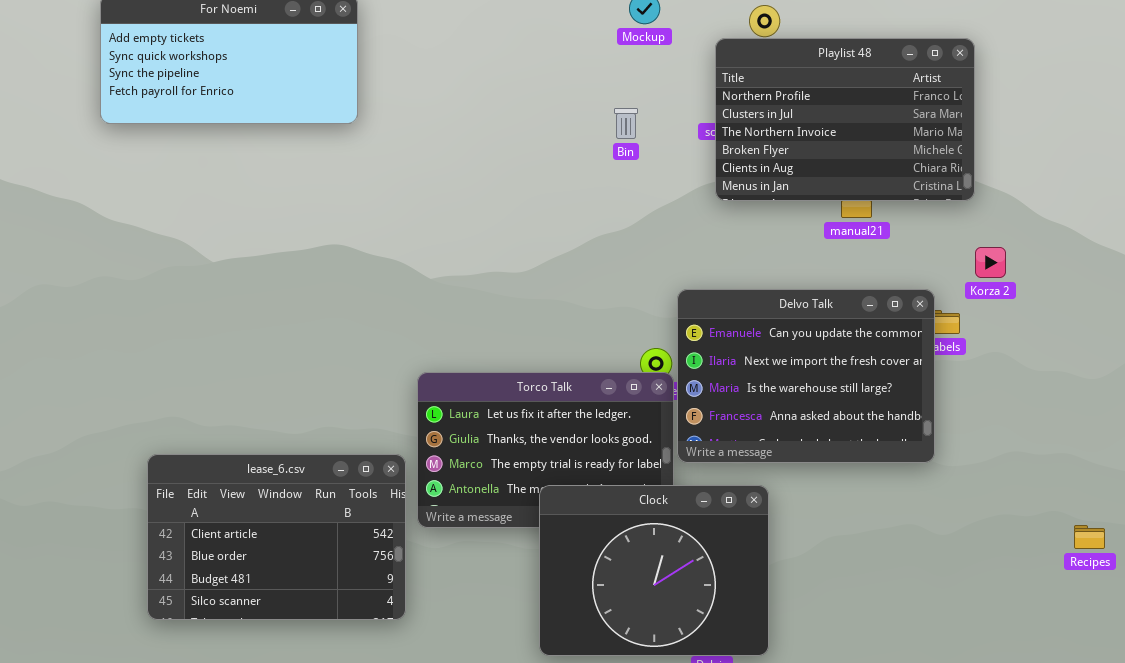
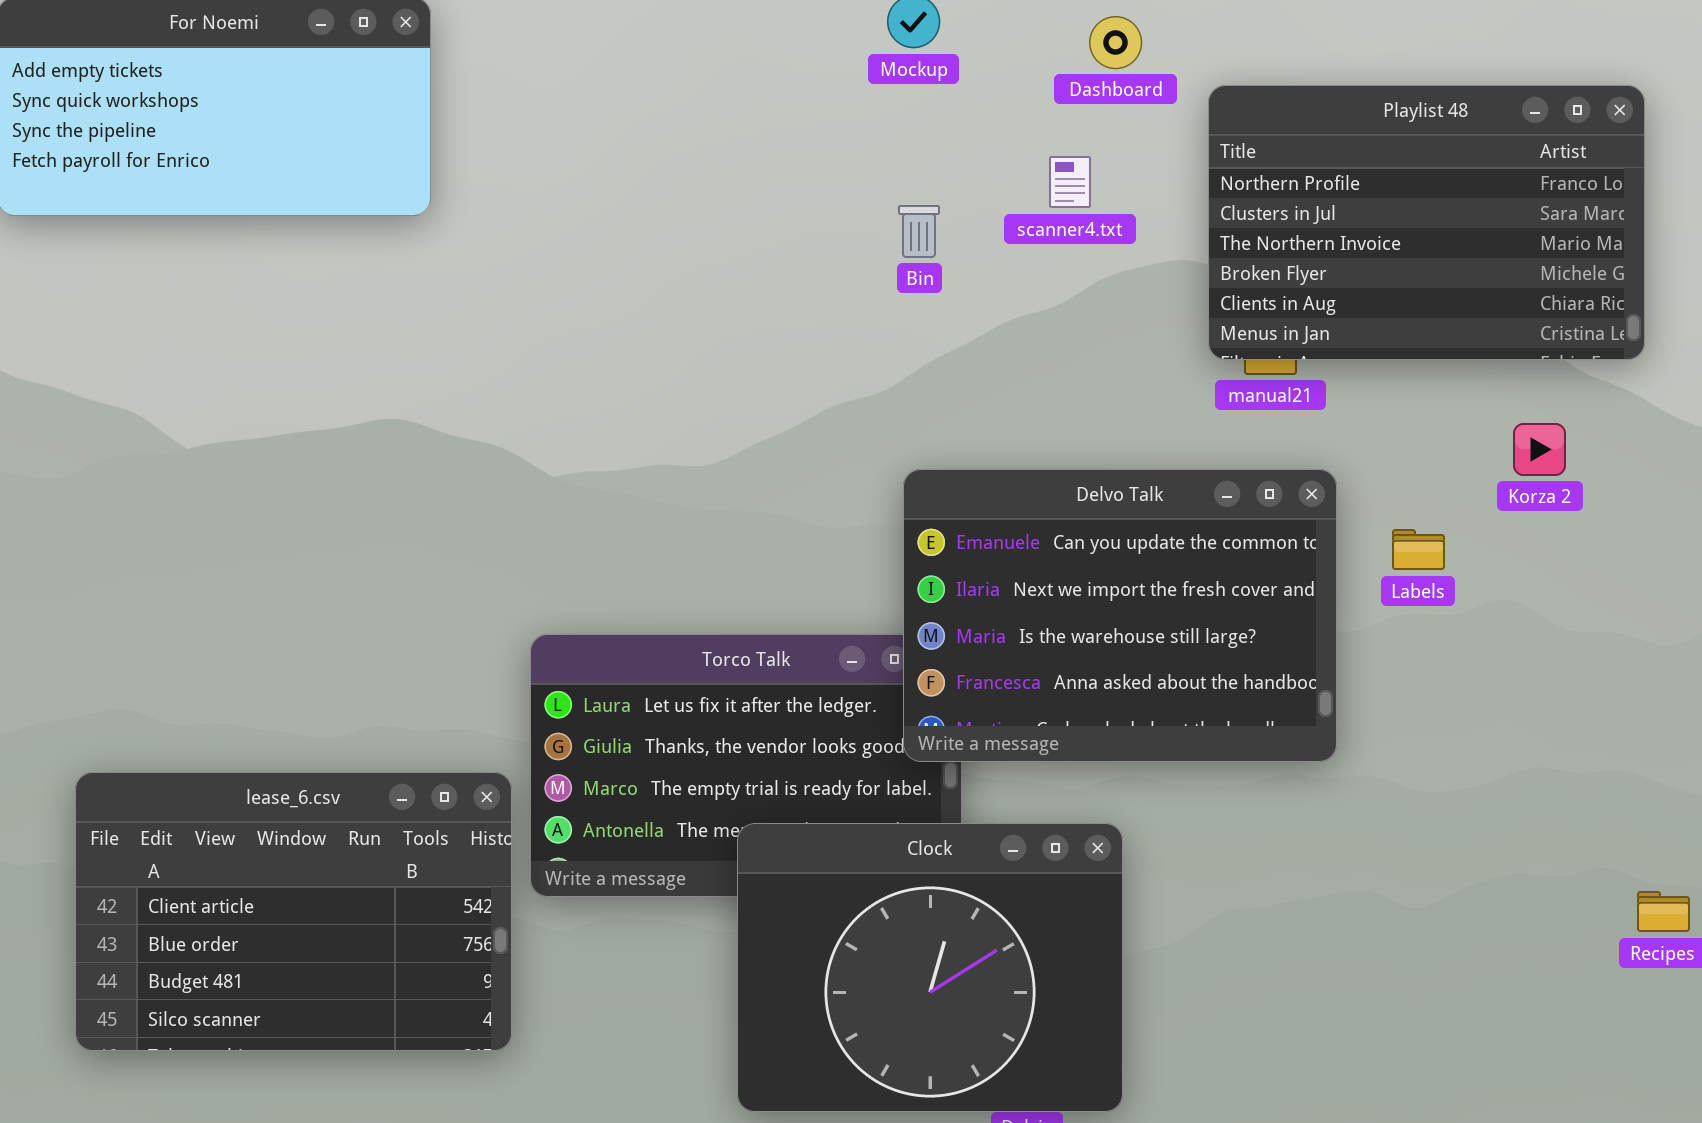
Playlist 48: [715,38,975,201] -> [1208,85,1645,360], moved
Bin: [614,108,638,139] -> [898,205,940,258], moved
Korza 2: [975,247,1006,278] -> [1513,423,1566,476], moved
Delvo Talk: [677,289,935,463] -> [903,469,1337,762], moved

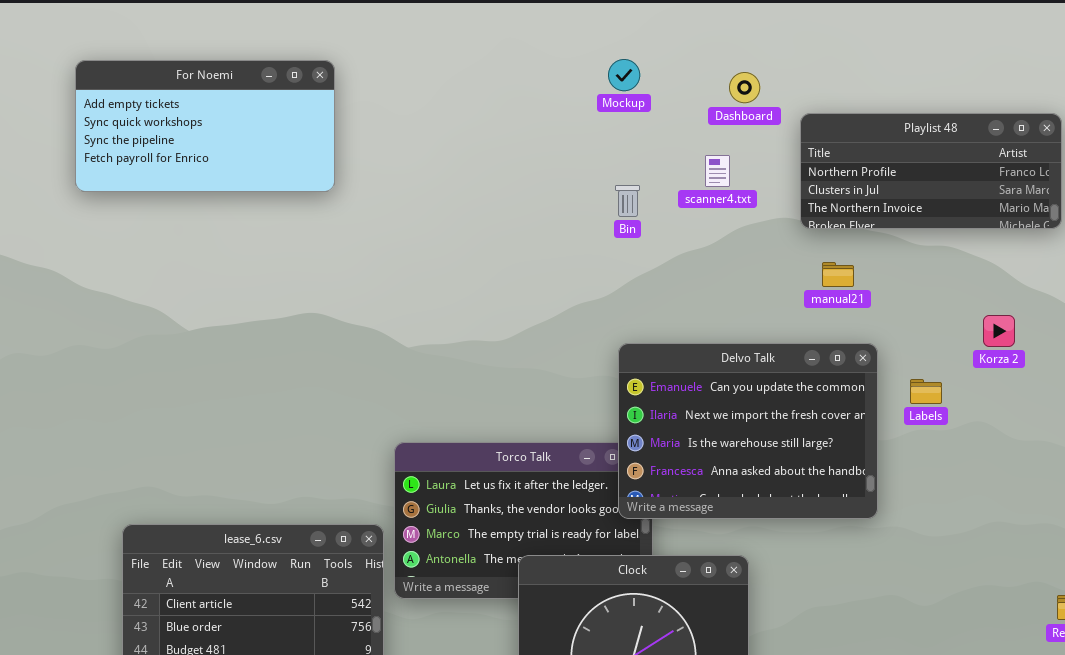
Playlist 48: [1208,85,1645,360] -> [800,113,1062,229], resized

